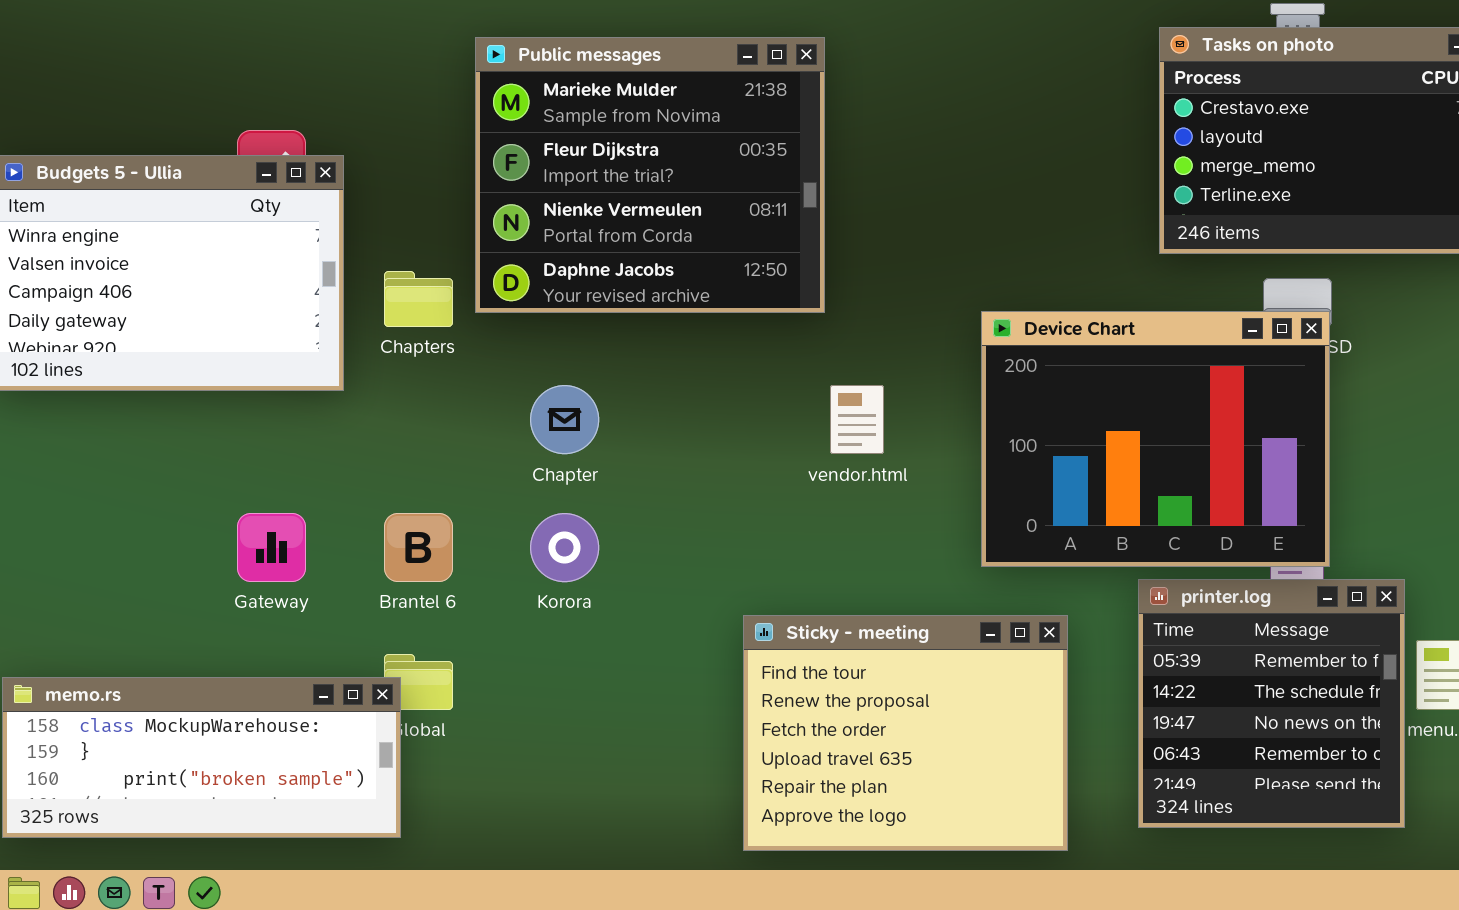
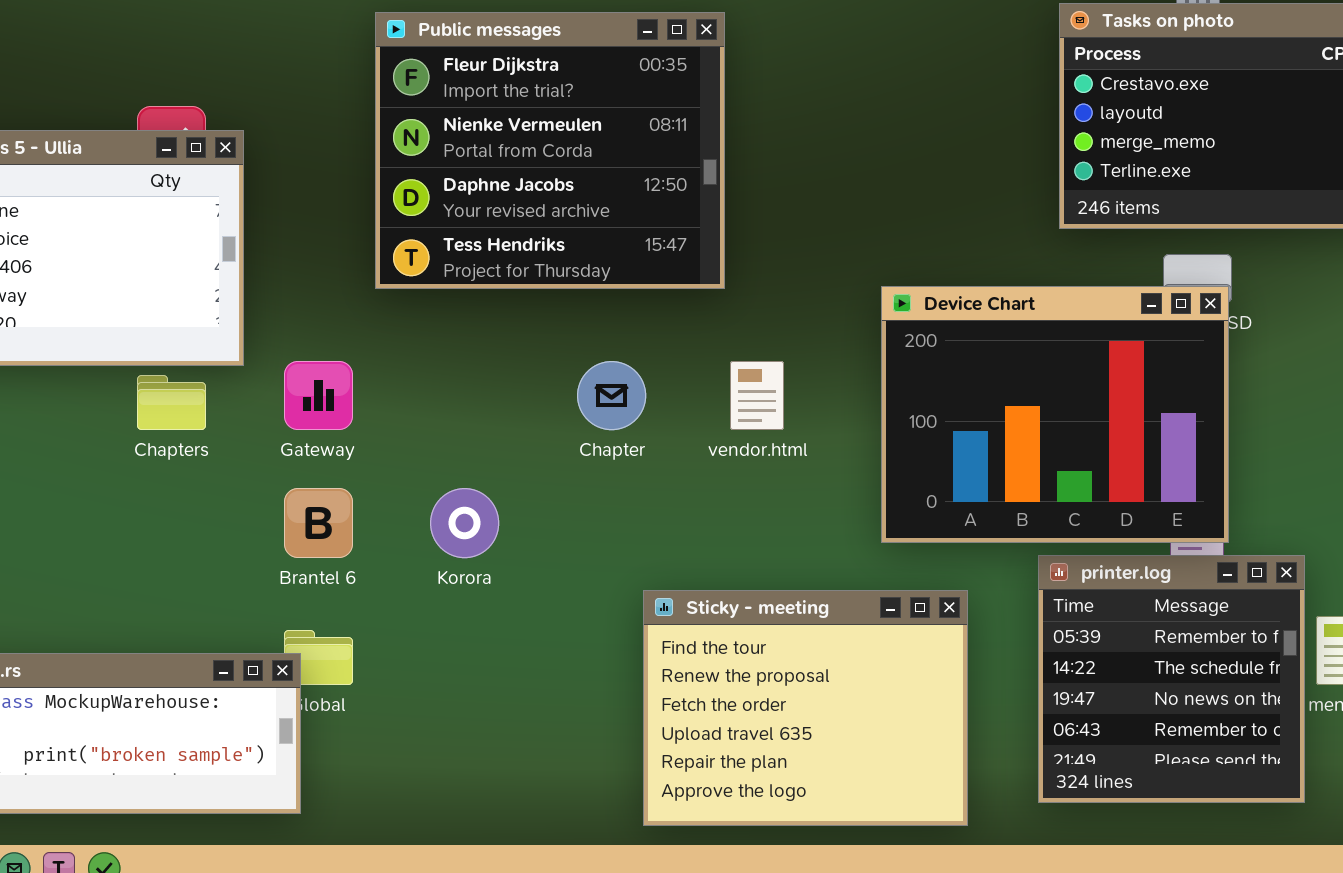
Public messages: [475,37,825,313] -> [375,12,725,289], scrolled down 1 row
Chapters: [384,271,453,327] -> [137,375,206,430], moved
Chapter: [530,385,599,454] -> [577,361,646,430], moved
Gateway: [237,513,306,582] -> [284,361,353,430], moved

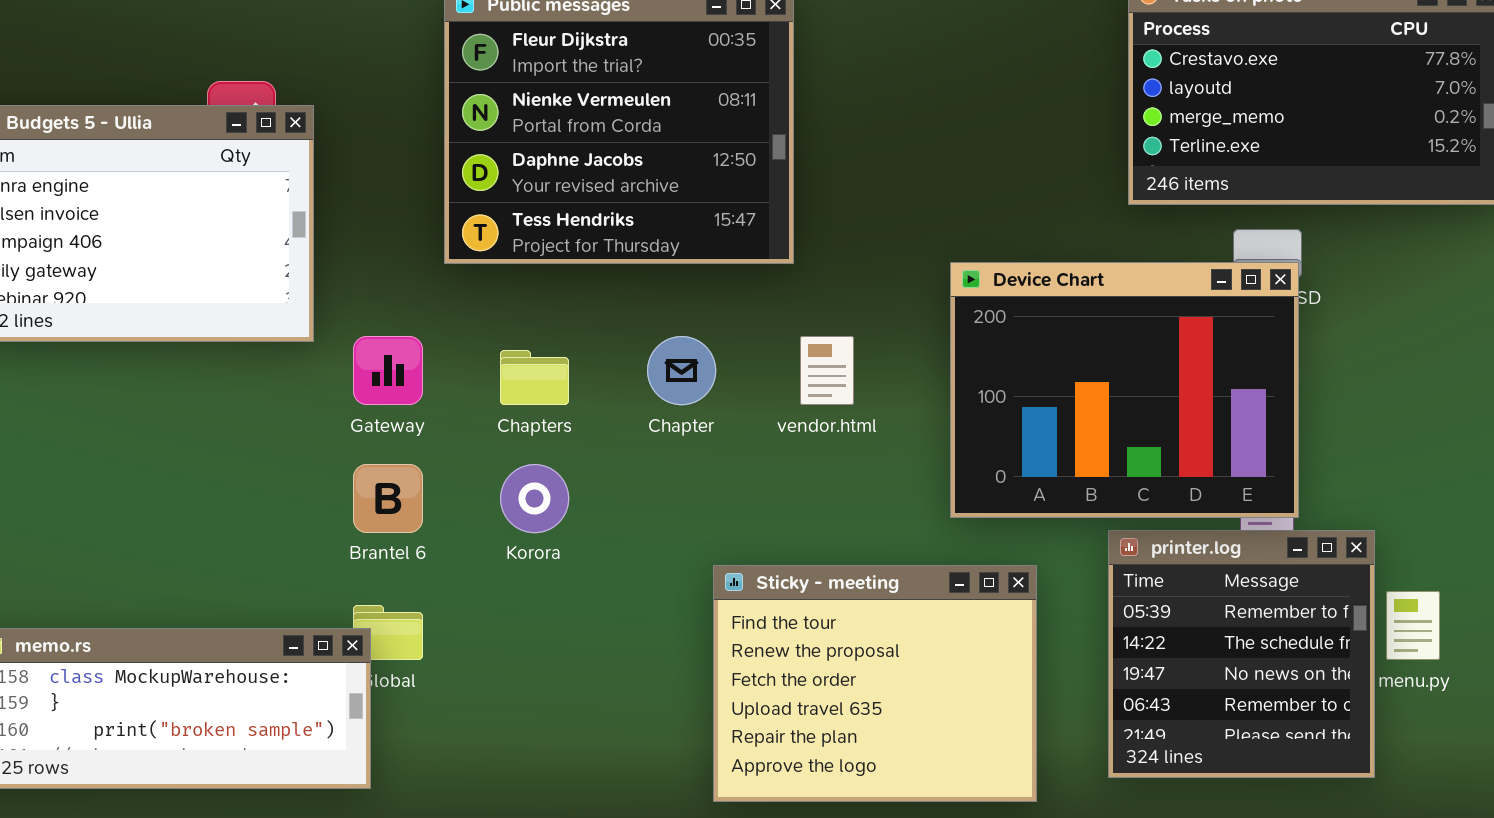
Chapters: [137,375,206,430] -> [500,350,569,405], moved

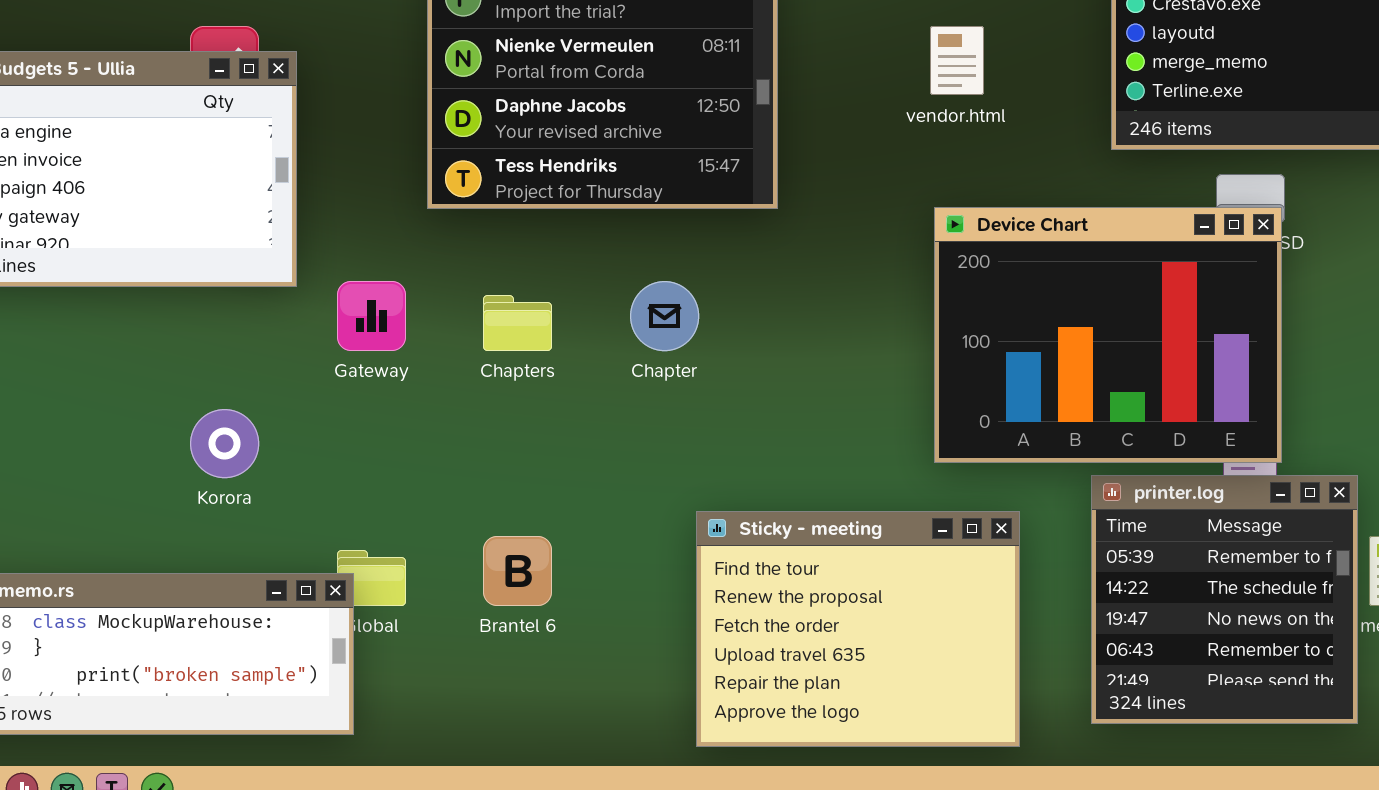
vendor.html: [800,336,854,405] -> [930,26,984,95], moved
Brantel 6: [353,464,423,533] -> [483,536,552,606], moved
Korora: [500,464,569,533] -> [190,409,259,478], moved

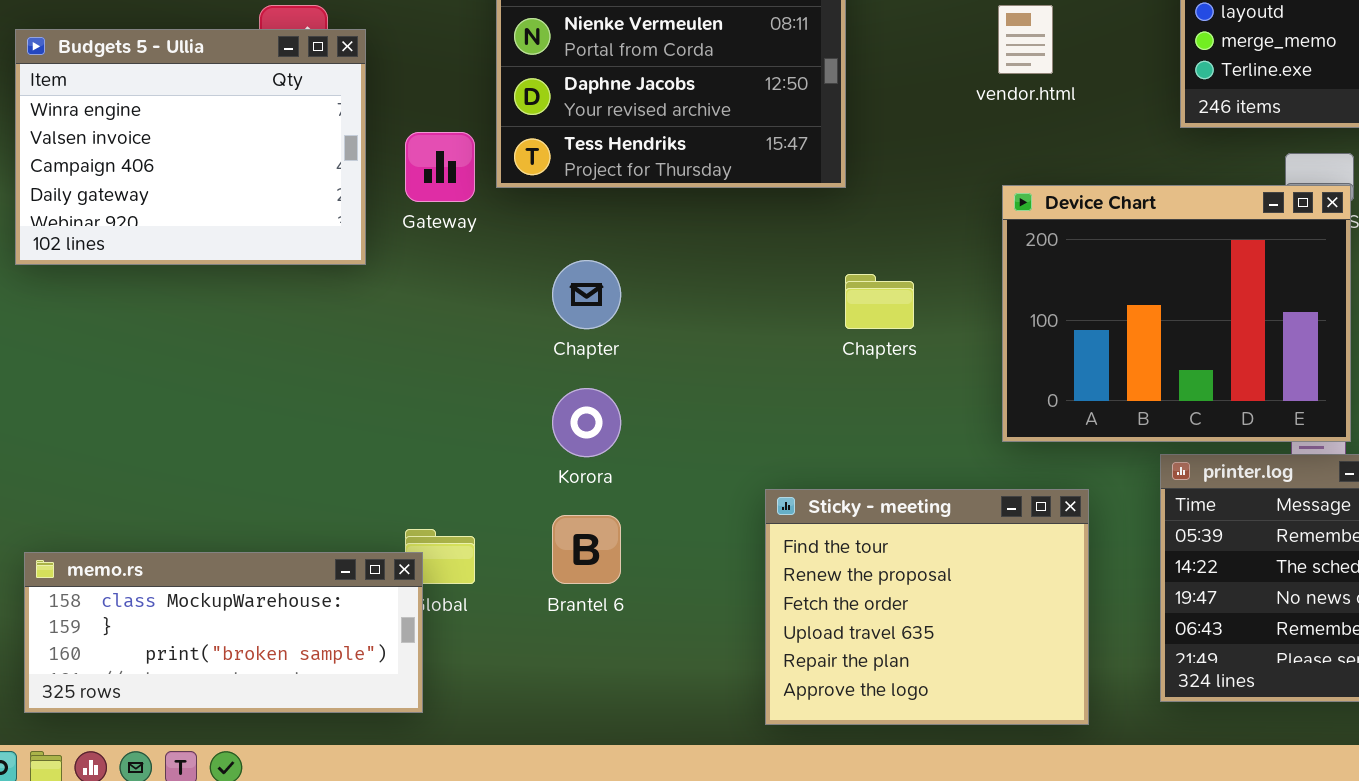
Gateway: [337,281,406,351] -> [405,132,475,202], moved
Chapter: [630,281,699,351] -> [552,260,621,329], moved
Chapters: [483,295,552,351] -> [845,274,914,329], moved
Korora: [190,409,259,478] -> [552,388,621,457], moved

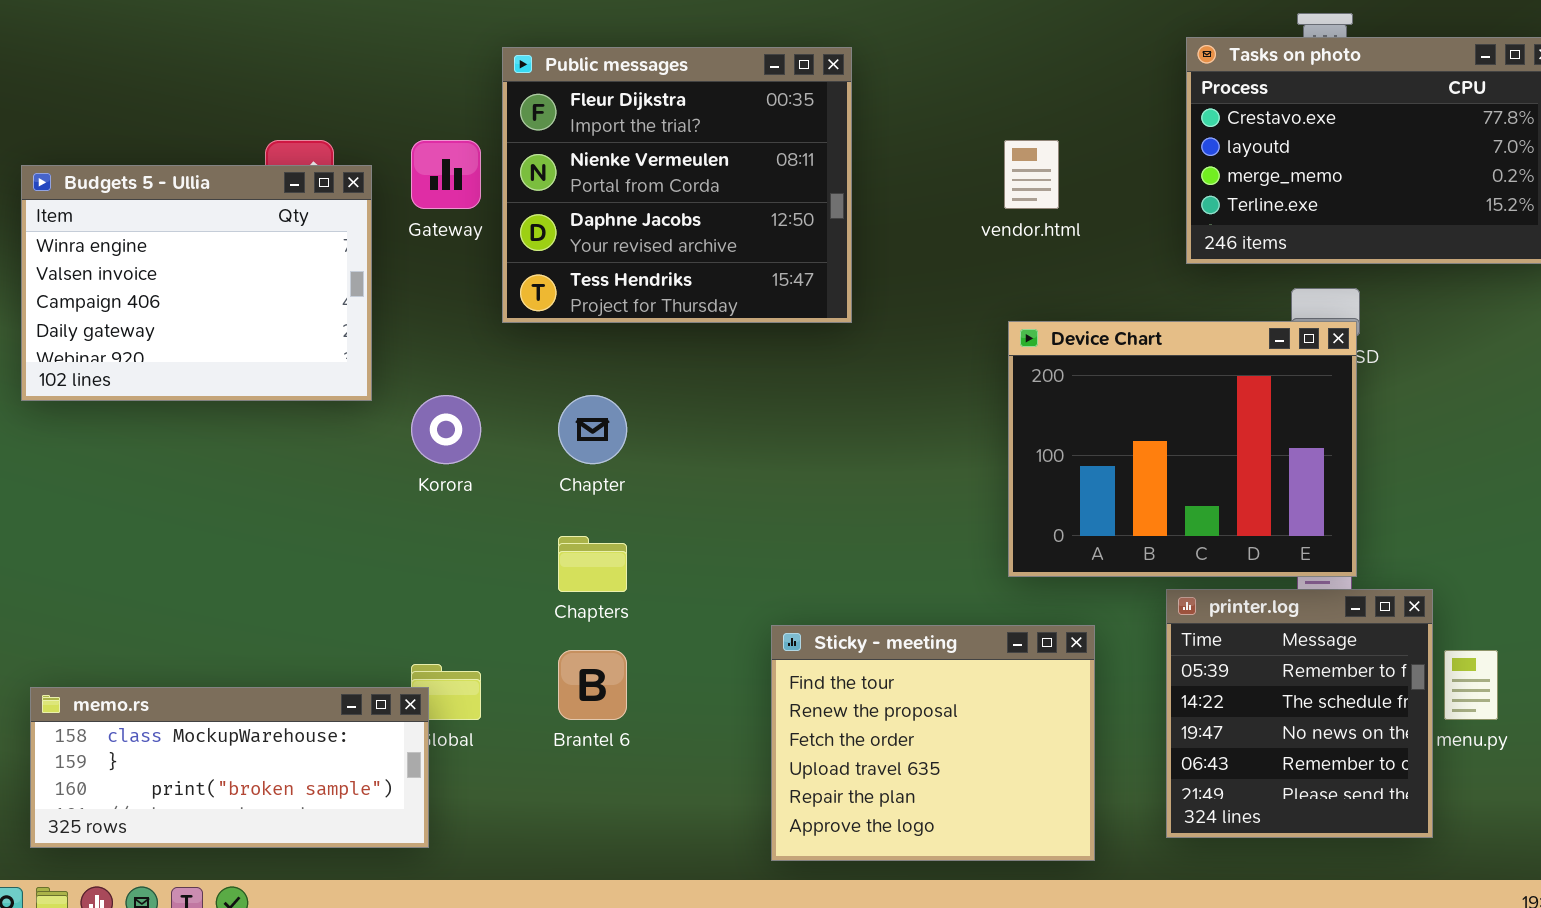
Gateway: [405,132,475,202] -> [411,140,481,209], moved
Chapters: [845,274,914,329] -> [558,536,627,592], moved
Korora: [552,388,621,457] -> [411,395,481,464], moved

